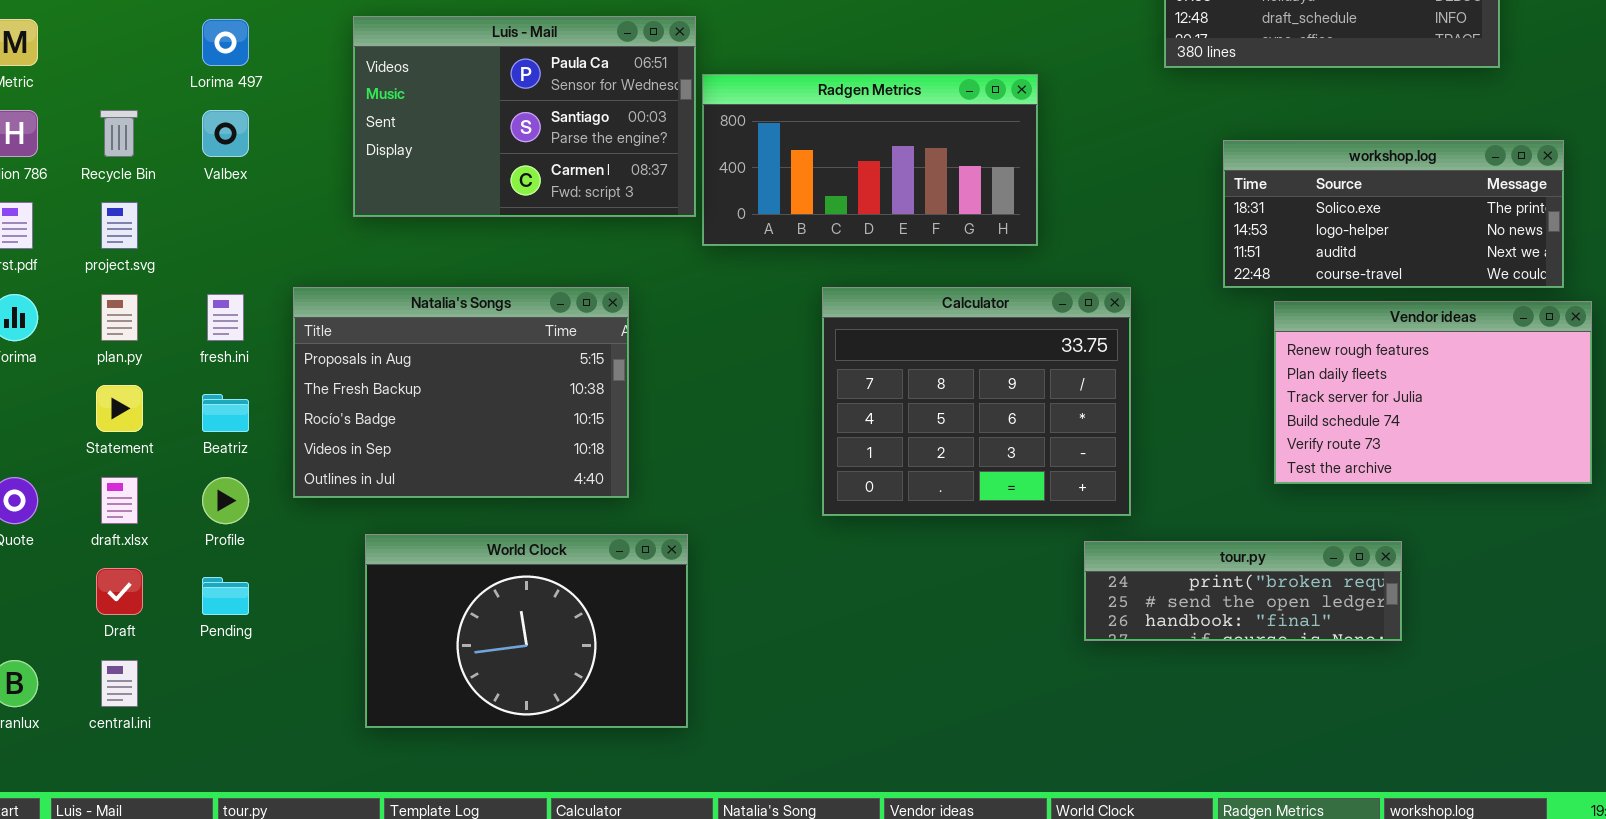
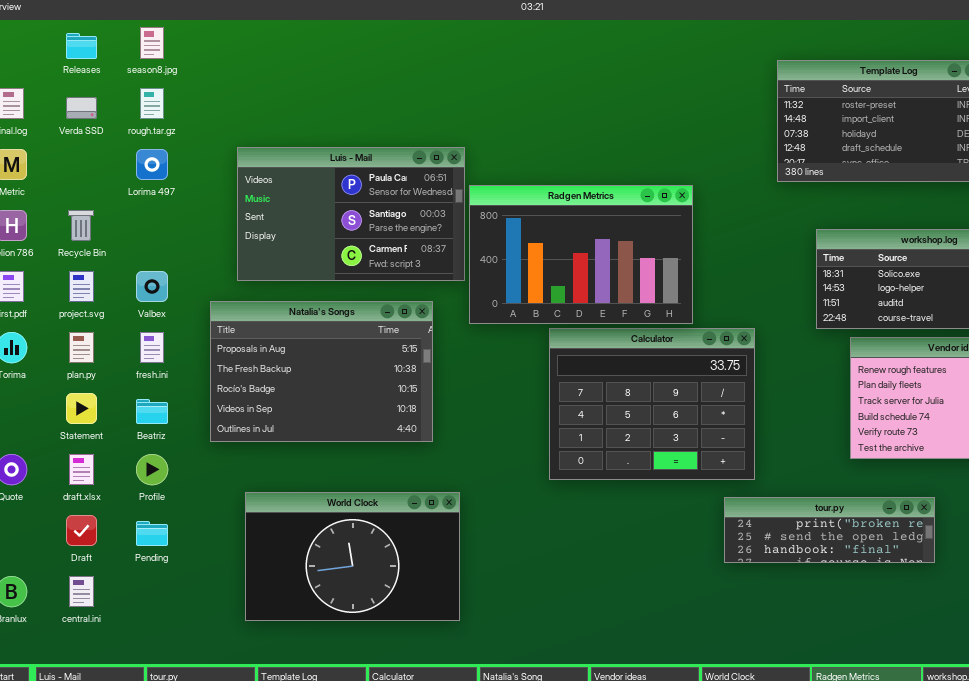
Radgen Metrics: [702,74,1038,246] -> [469,185,693,324], resized
Valbex: [202,110,249,157] -> [136,271,168,302], moved
Natalia's Songs: [293,287,629,498] -> [210,301,433,442], moved

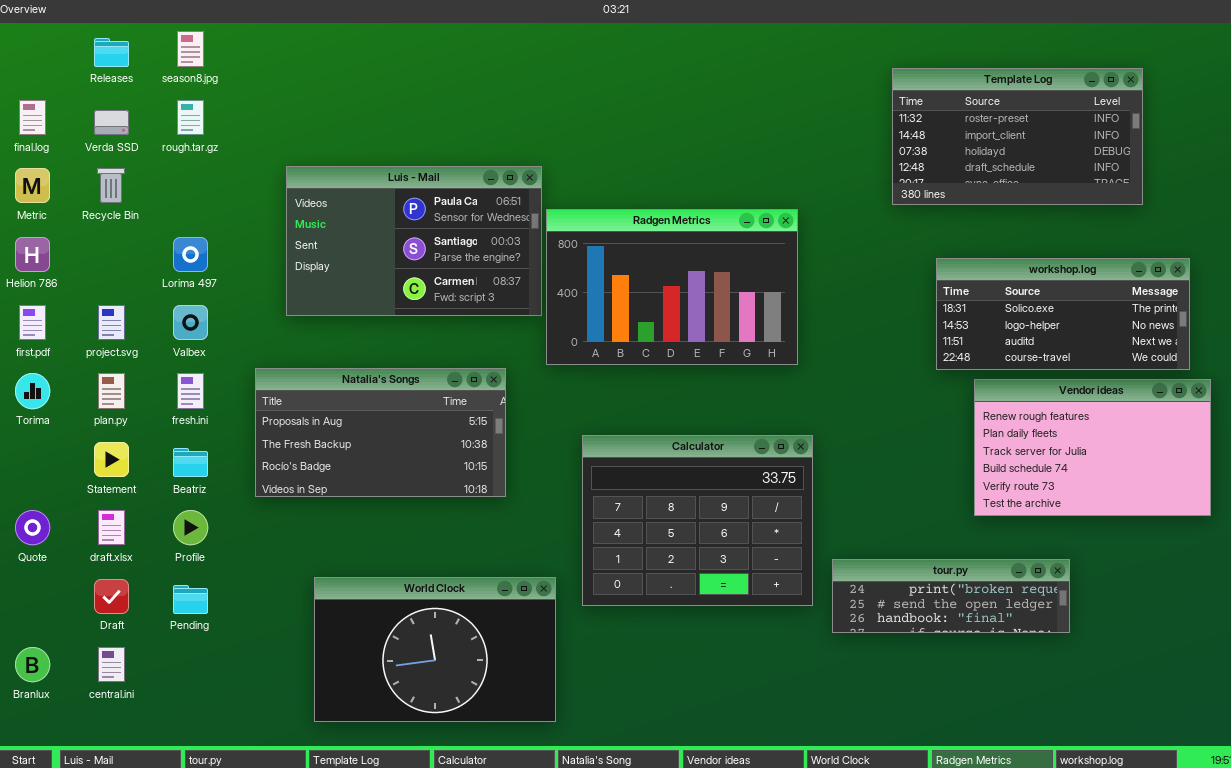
Lorima 497: [136,149,168,180] -> [173,237,208,272], moved
Recycle Bin: [68,210,94,241] -> [97,168,125,203], moved
Natalia's Songs: [210,301,433,442] -> [255,368,506,497], resized
Calculator: [549,328,755,480] -> [582,435,813,606], moved
World Clock: [245,492,460,621] -> [314,577,556,722], moved

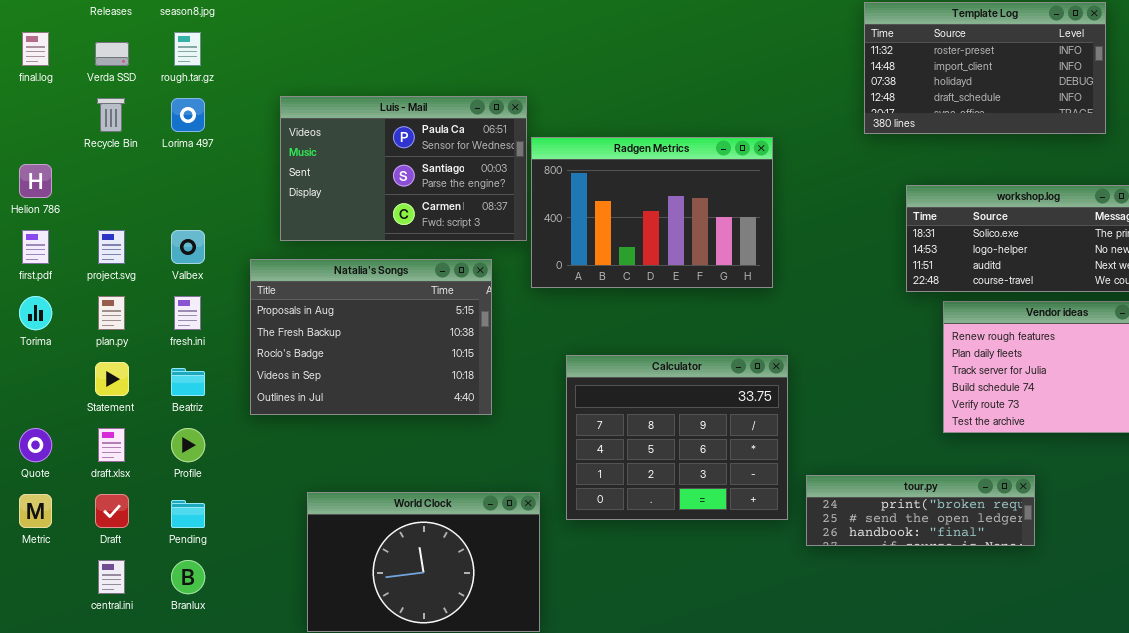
Metric: [15,168,50,203] -> [19,494,52,528], moved
Lorima 497: [173,237,208,272] -> [171,98,205,132], moved
Natalia's Songs: [255,368,506,497] -> [250,259,492,415], resized
Branlux: [15,647,50,682] -> [171,560,205,594], moved

